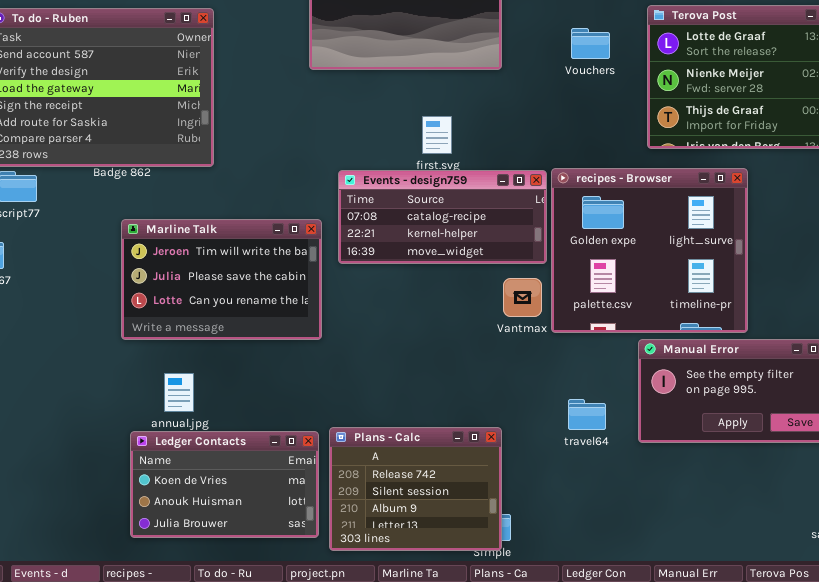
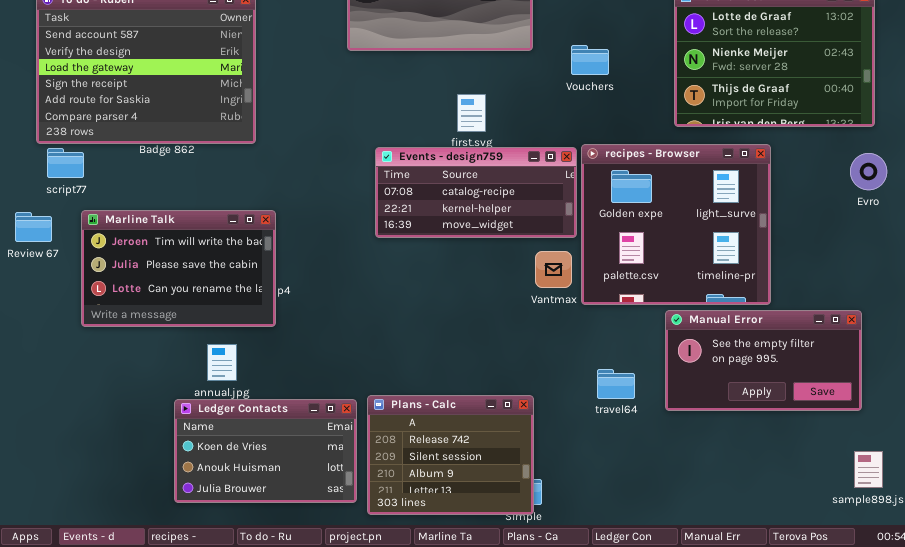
Vouchers: [571,28,610,59] -> [571,45,609,75], moved
Marline Talk: [121,219,322,340] -> [81,210,276,327], moved

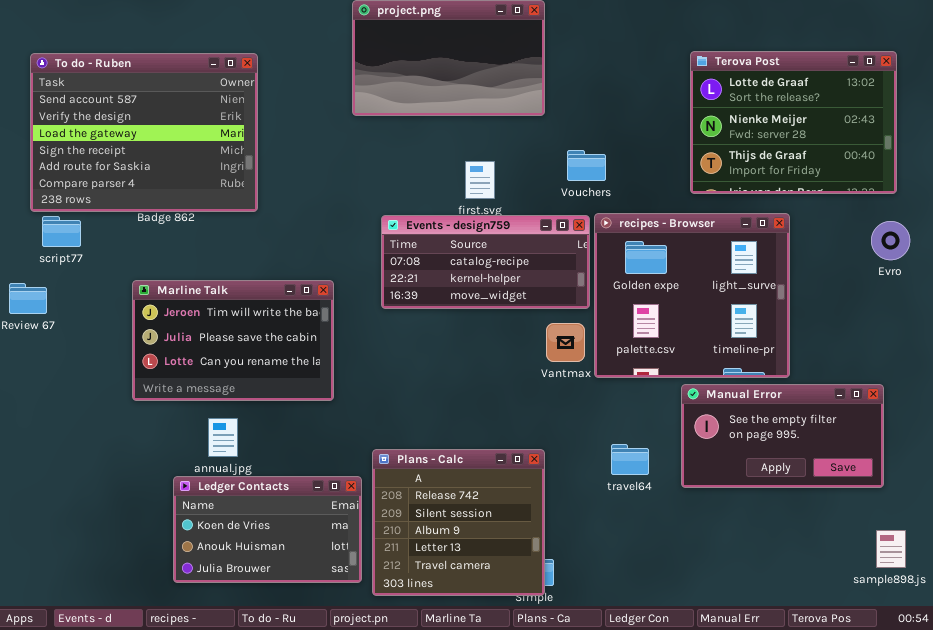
Vouchers: [571,45,609,75] -> [567,150,606,181], moved
Marline Talk: [81,210,276,327] -> [132,280,334,401], moved
Plans - Calc: [367,395,534,515] -> [372,449,545,596], resized

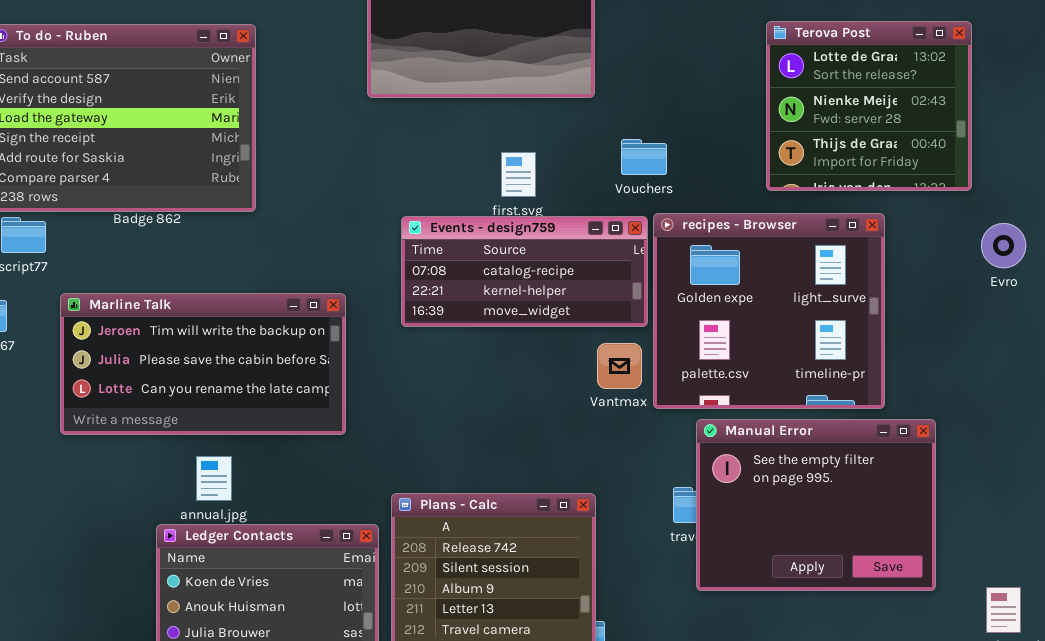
Terova Post: [690,51,897,194] -> [766,21,972,191], resized
Marline Talk: [132,280,334,401] -> [60,293,346,435], resized
Manual Error: [681,384,884,488] -> [696,419,936,591], moved, resized

